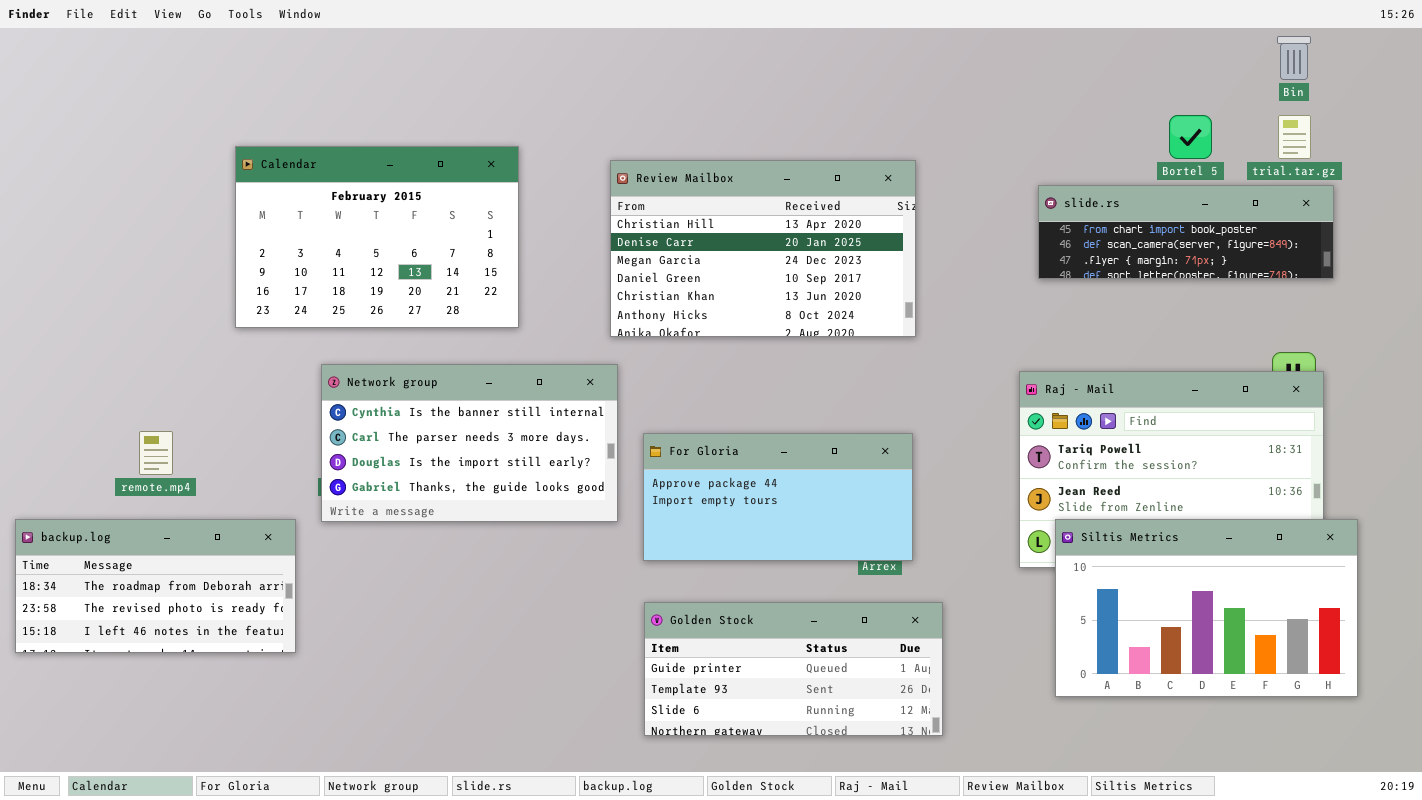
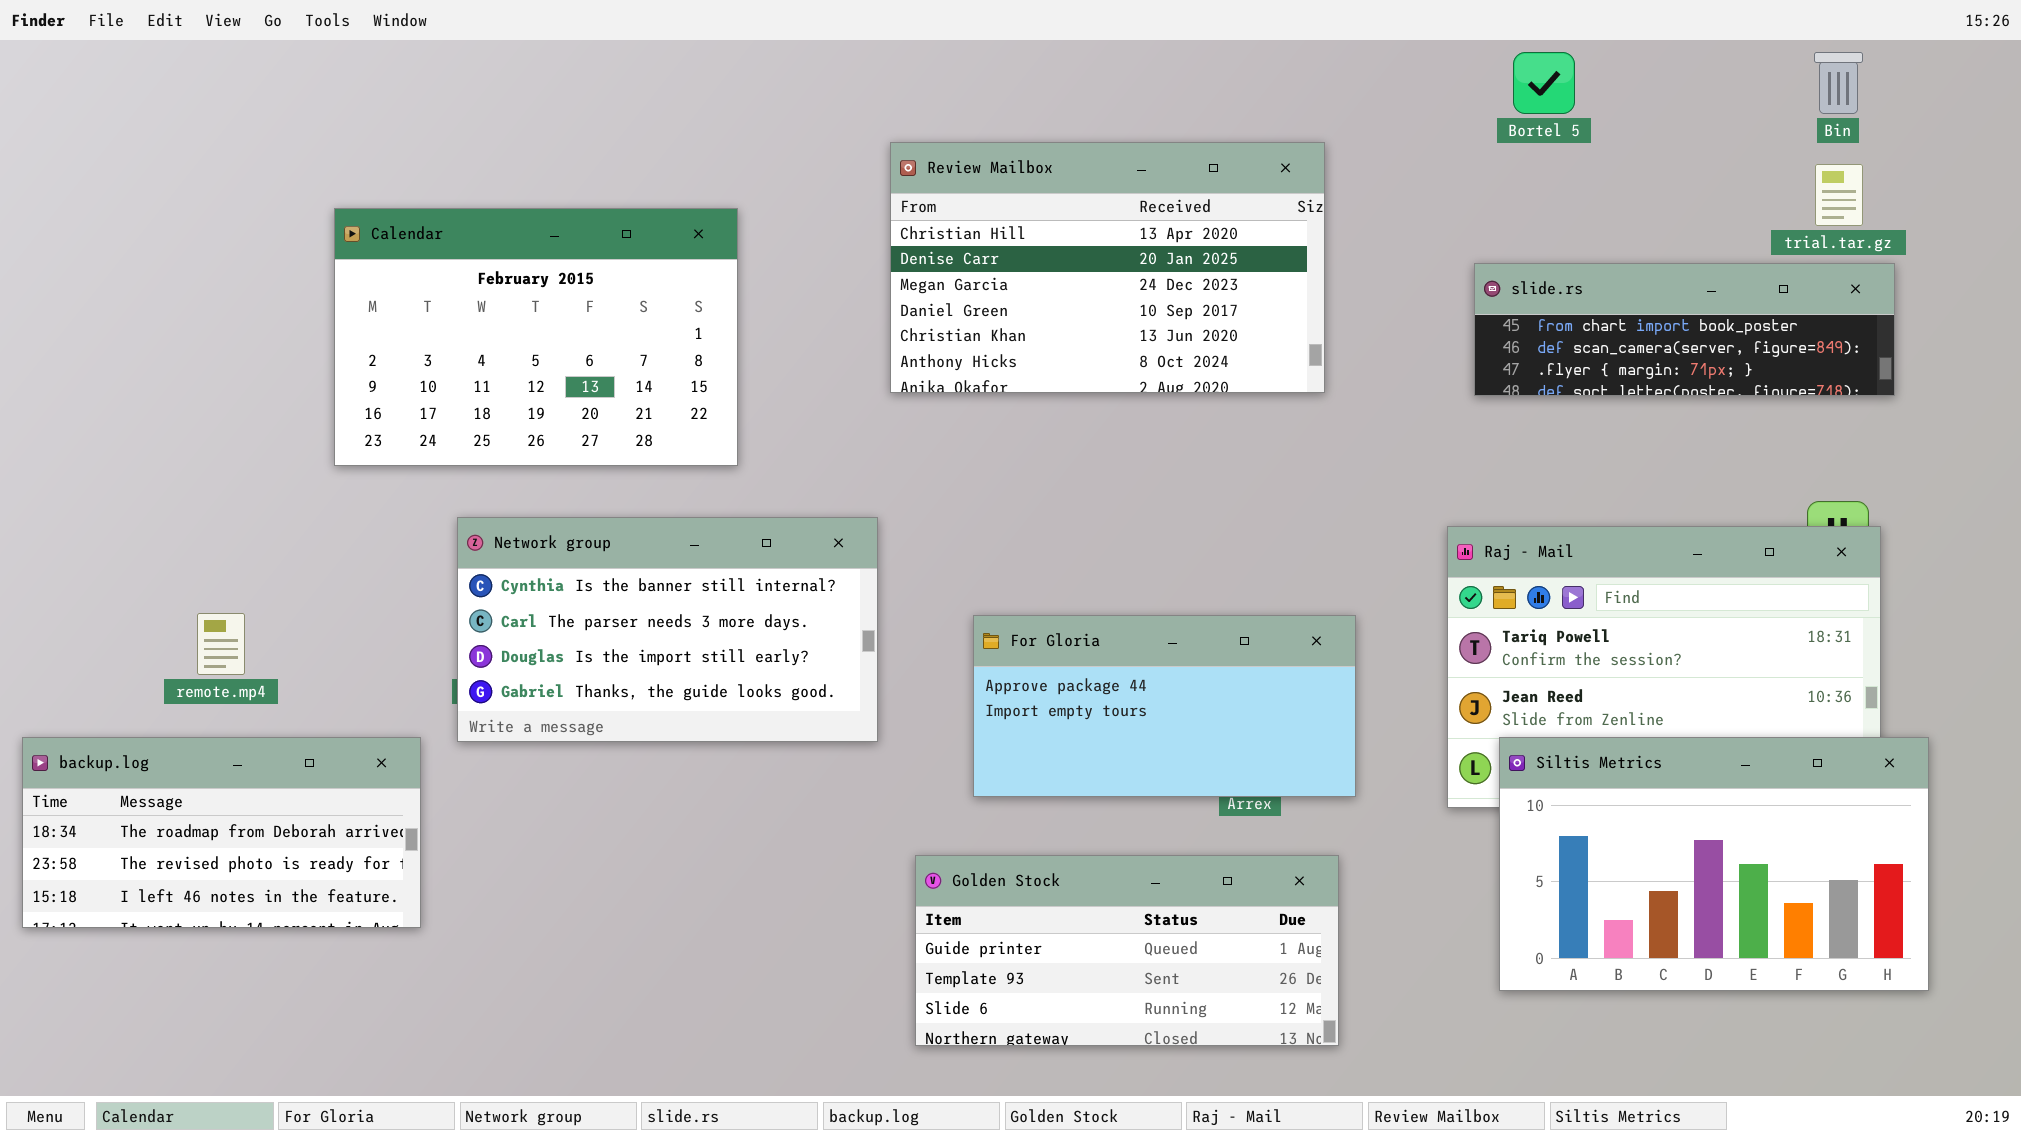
Bortel 5: [1169,115,1212,159] -> [1513,52,1575,114], moved
Review Mailbox: [610,160,916,337] -> [890,142,1325,393], moved
For Gloria: [643,433,913,561] -> [973,615,1356,797], moved

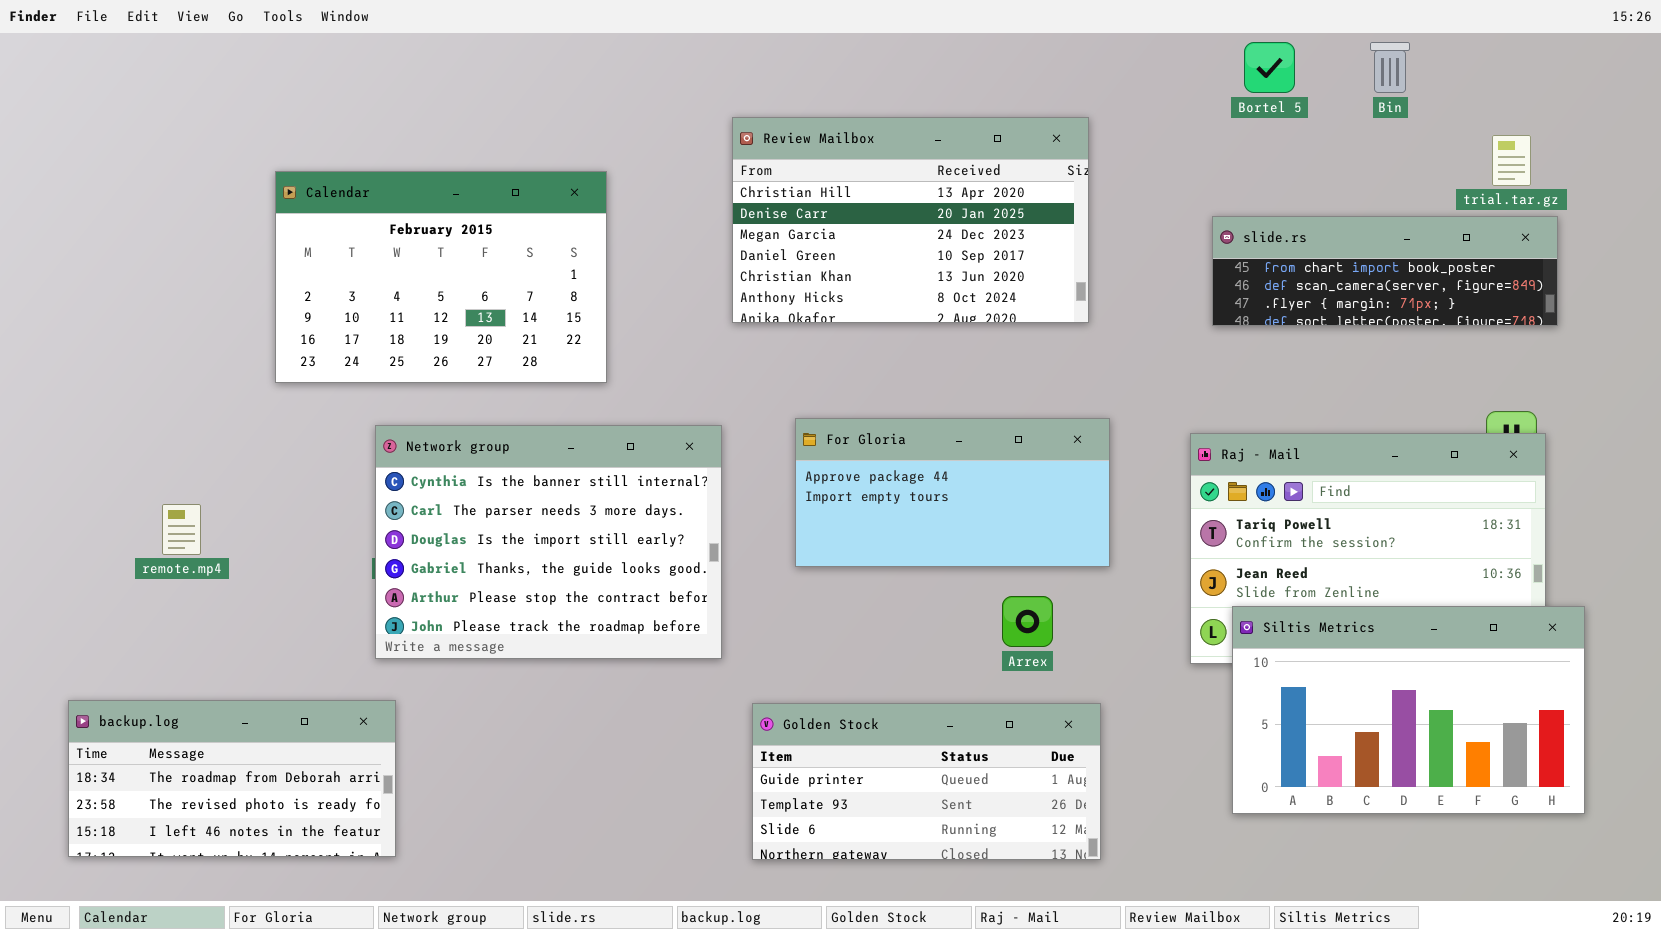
Bin: [1814,52,1863,114] -> [1370,42,1410,93], moved
Network group: [457,517,878,742] -> [375,425,722,659], resized
For Gloria: [973,615,1356,797] -> [795,418,1110,567], moved
backup.log: [22,737,421,928] -> [68,700,396,857], moved

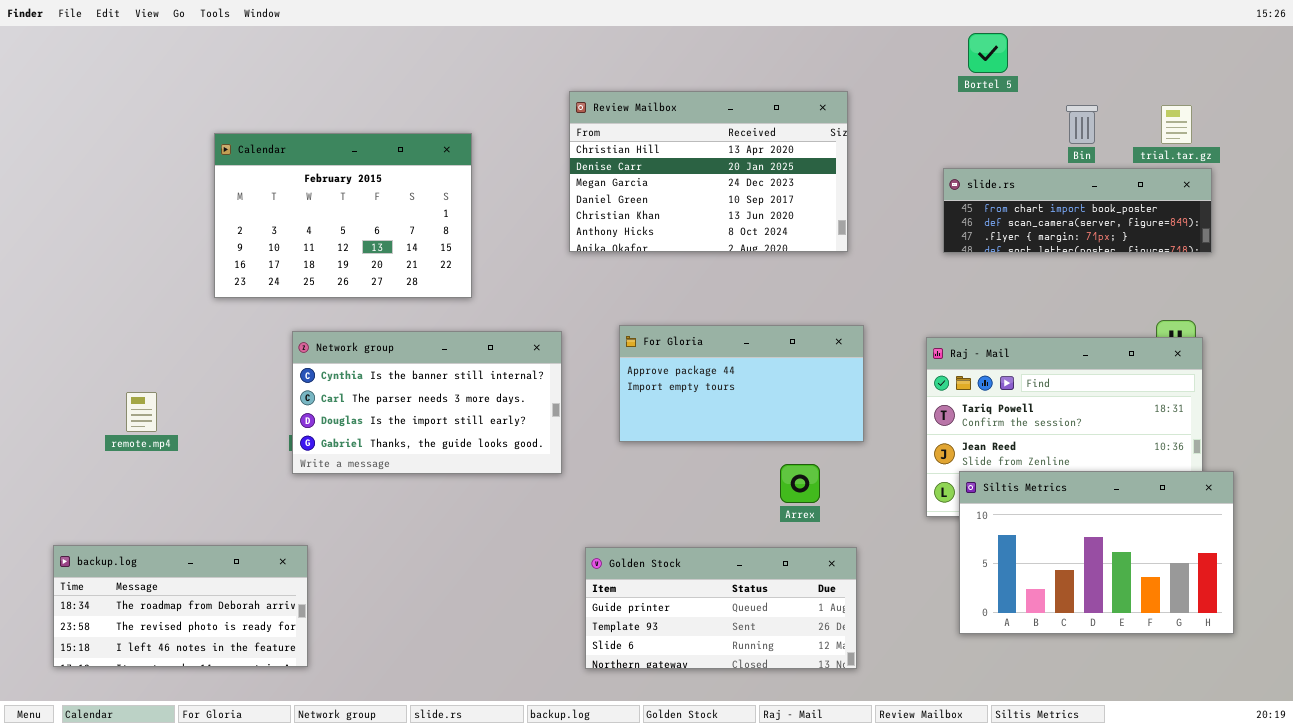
Bin: [1370,42,1410,93] -> [1066,105,1098,144], moved
Network group: [375,425,722,659] -> [292,331,562,474], resized

